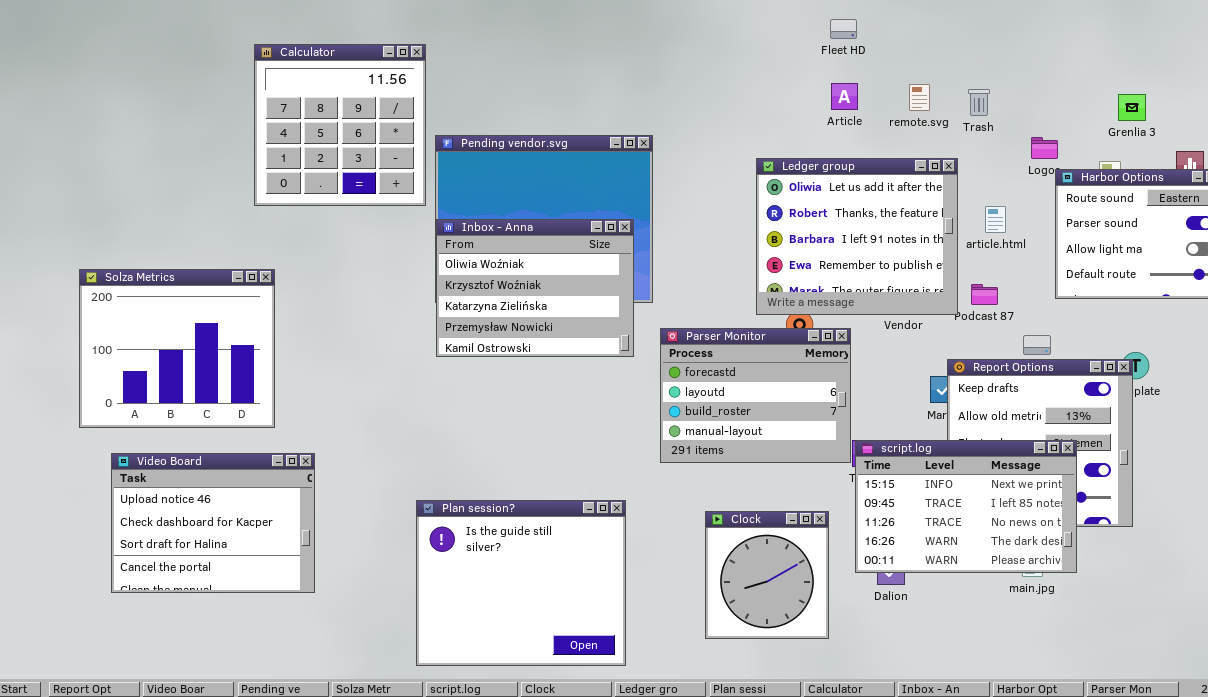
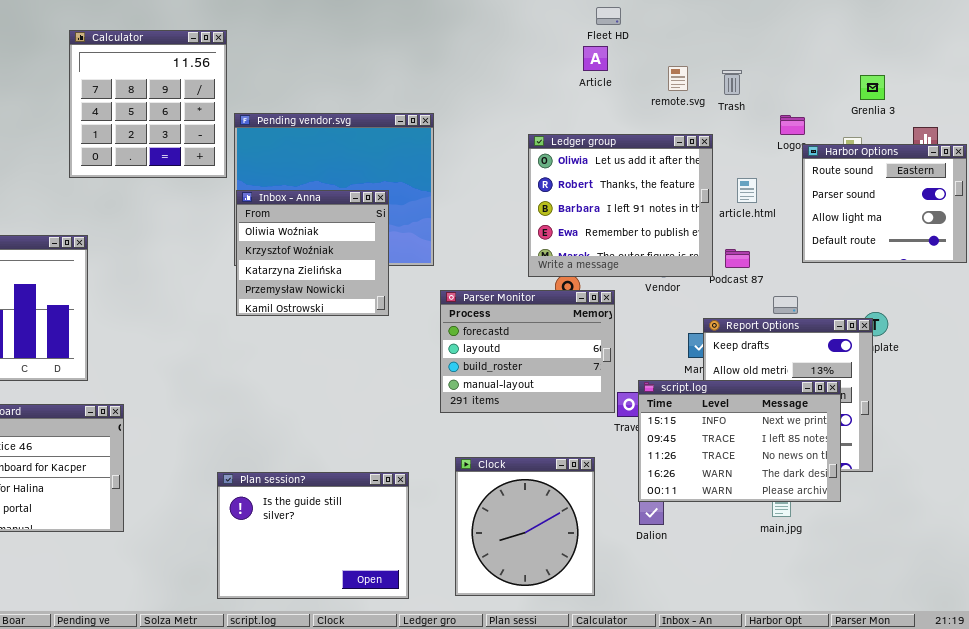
Article: [831,83,858,110] -> [583,46,608,71], moved
Inbox - Anna: [436,219,634,357] -> [236,190,389,316], resized
script.log: [855,440,1077,573] -> [638,380,841,502], moved
Plan session?: [416,500,626,666] -> [217,472,409,599], resized
Clock: [705,511,829,639] -> [455,457,595,596], resized

